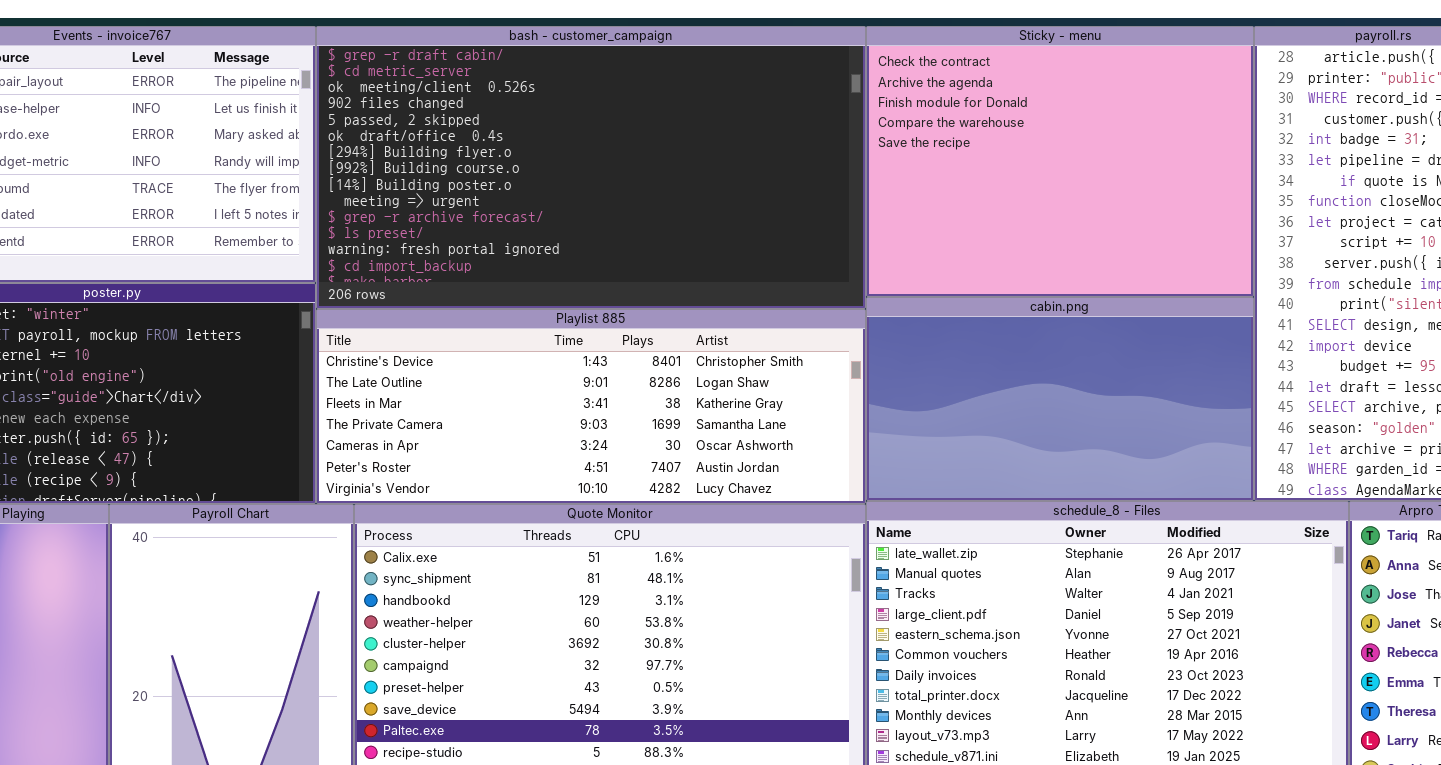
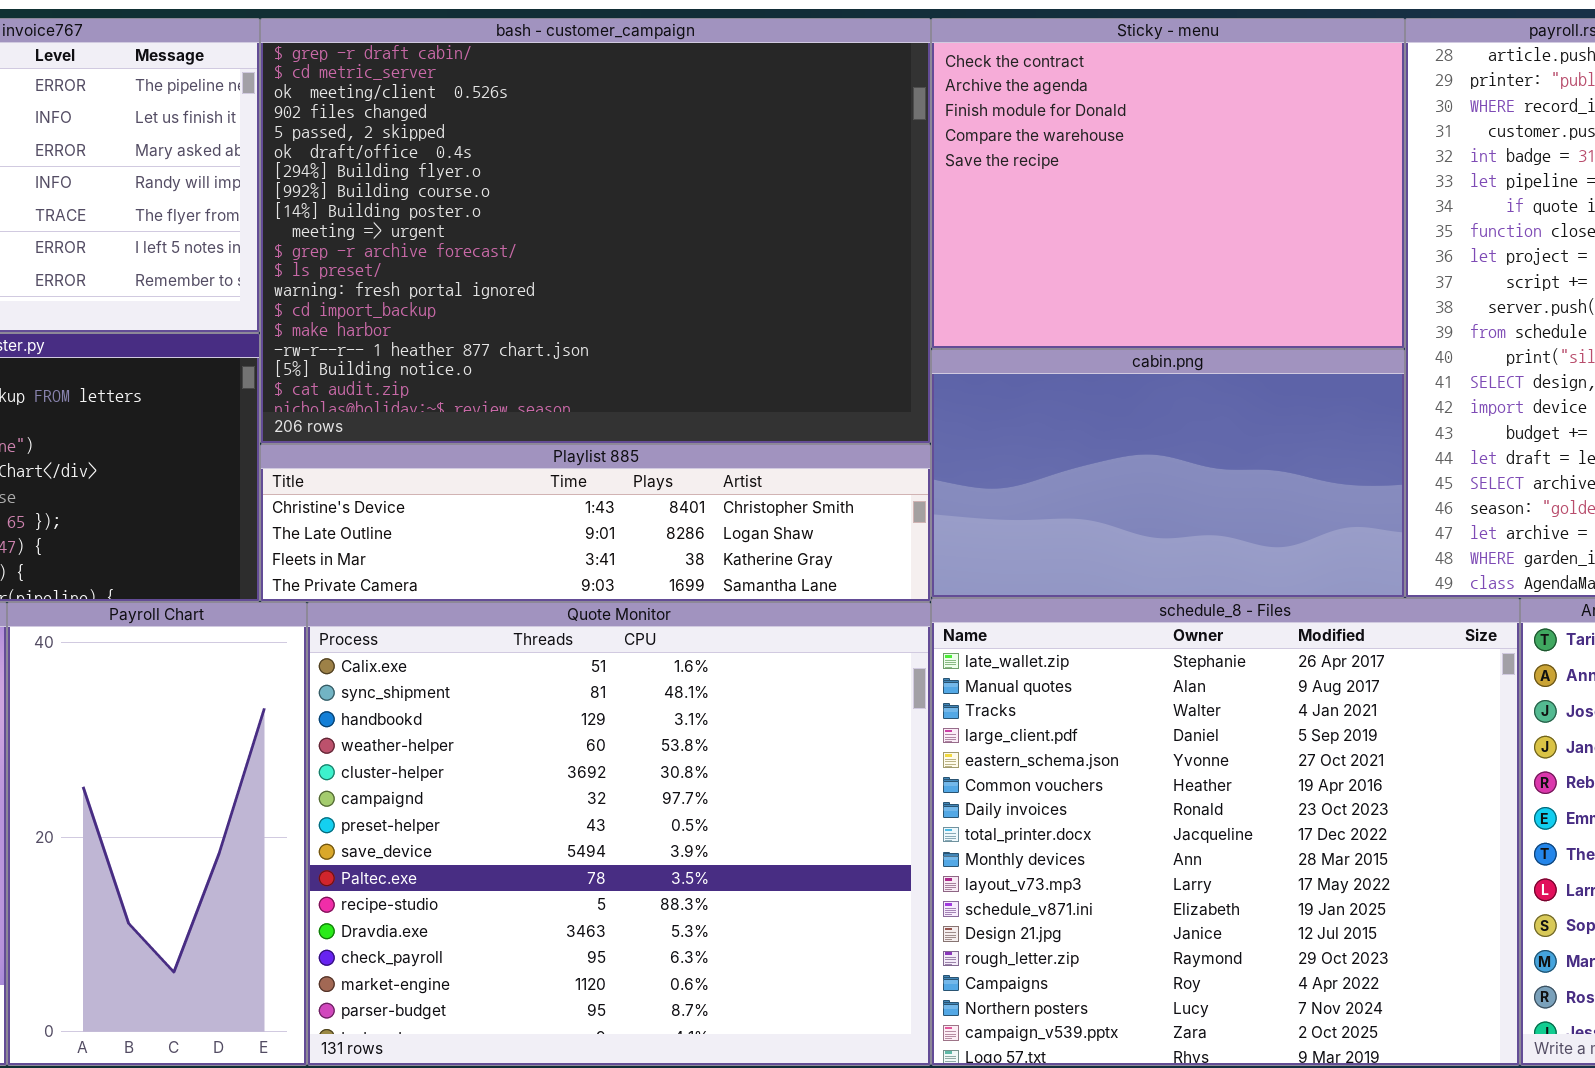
bash - customer_campaign: [316,26,866,309] -> [260,18,931,444], resized
Playlist 885: [316,309,866,504] -> [260,444,931,602], resized

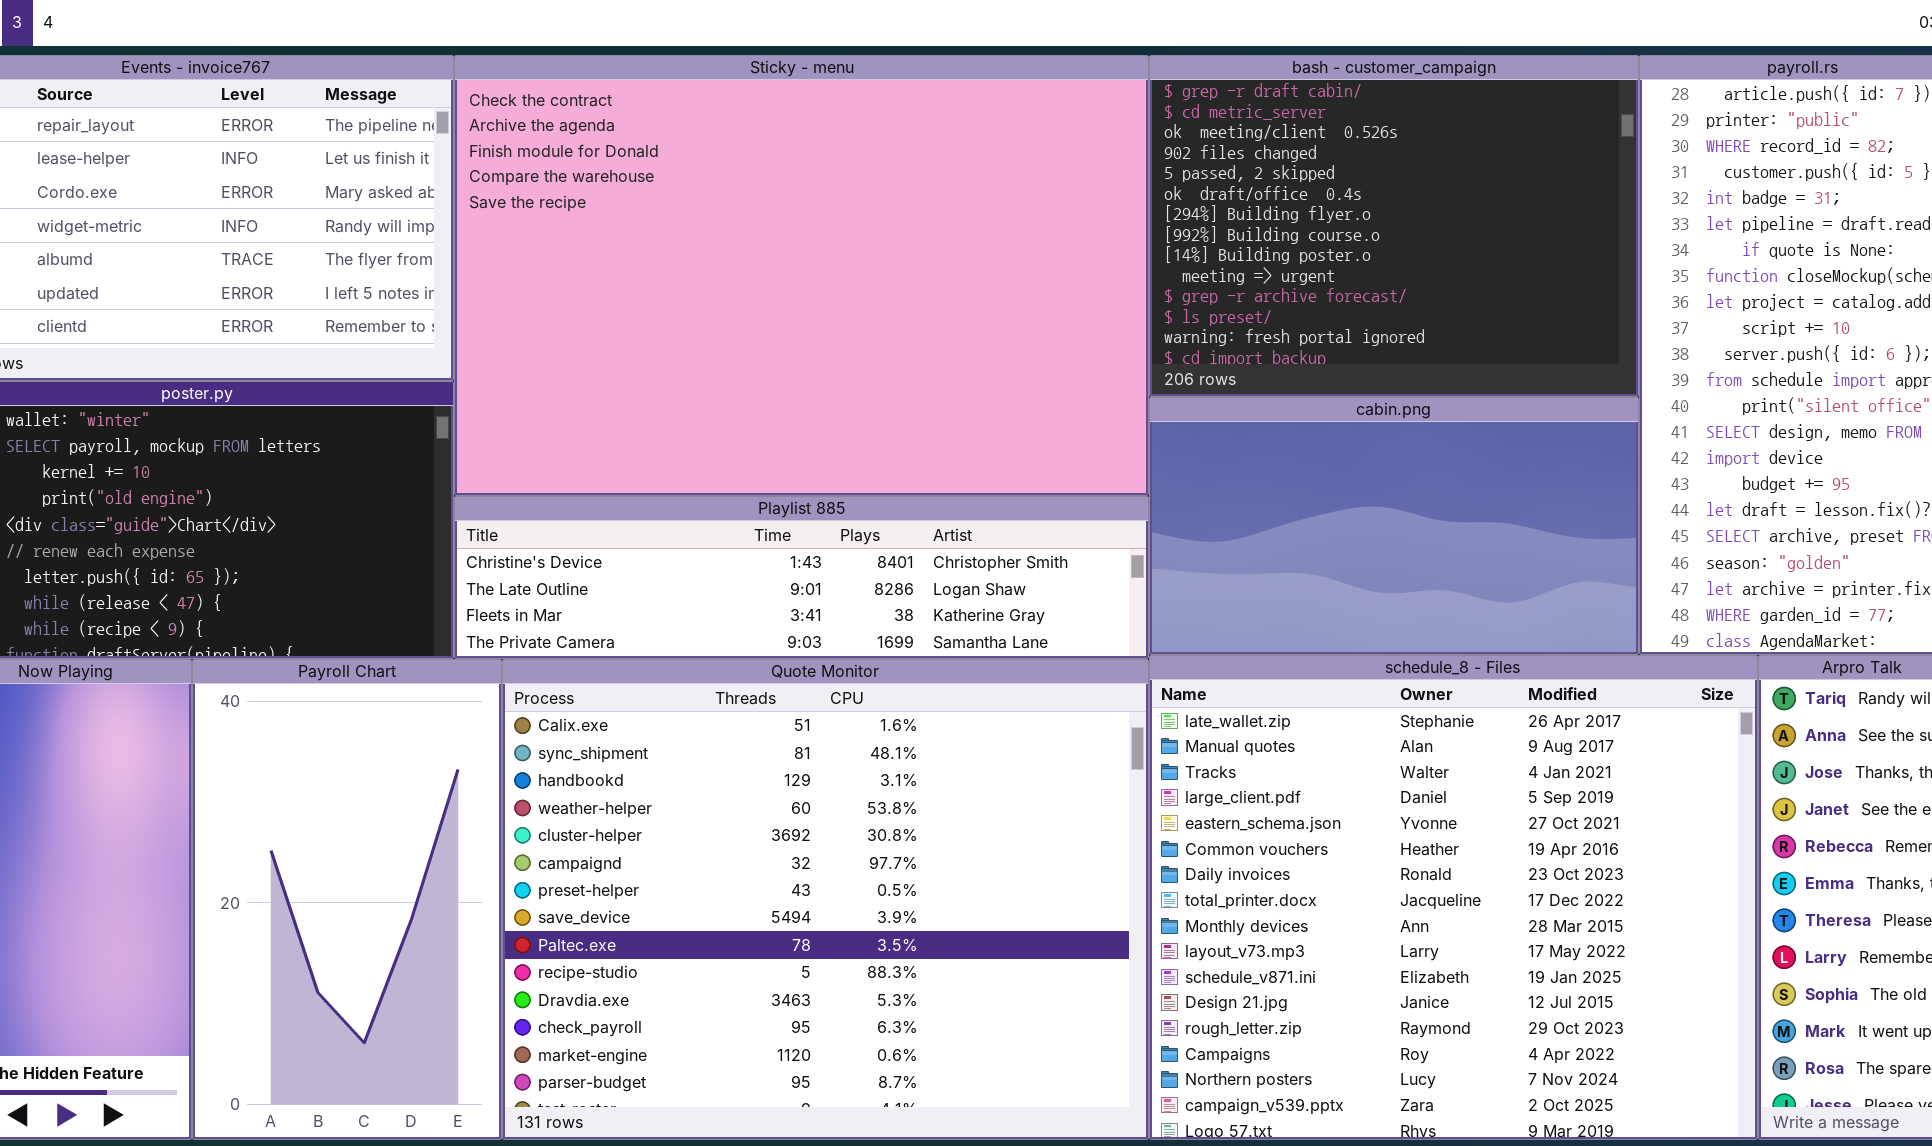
bash - customer_campaign: [260,18,931,444] -> [1149,55,1639,397], moved, resized
Sticky - menu: [931,18,1405,349] -> [454,55,1149,496], moved, resized

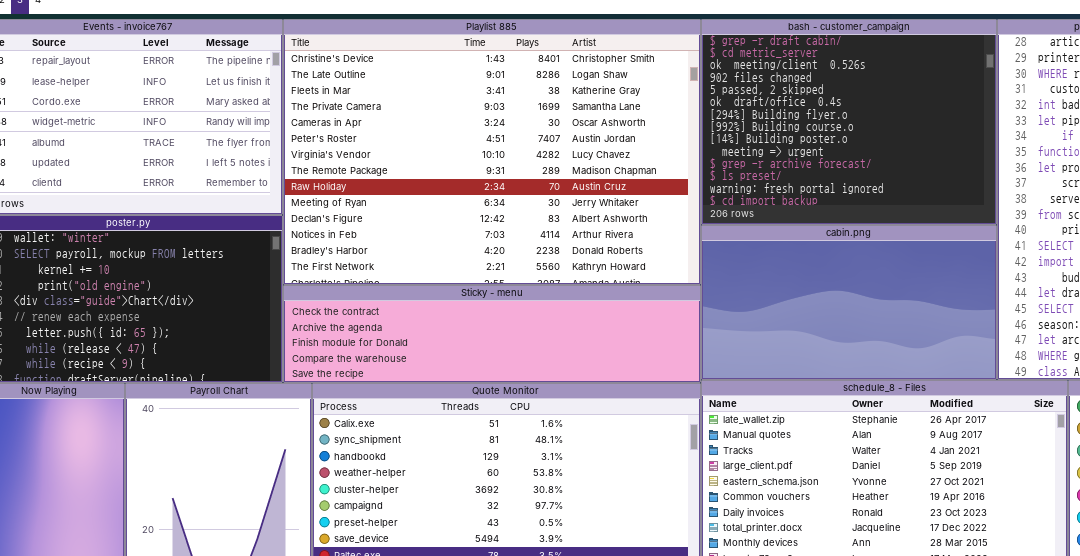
Sticky - menu: [454,55,1149,496] -> [283,285,701,383], moved, resized
Playlist 885: [454,496,1149,659] -> [283,19,701,285], moved, resized

